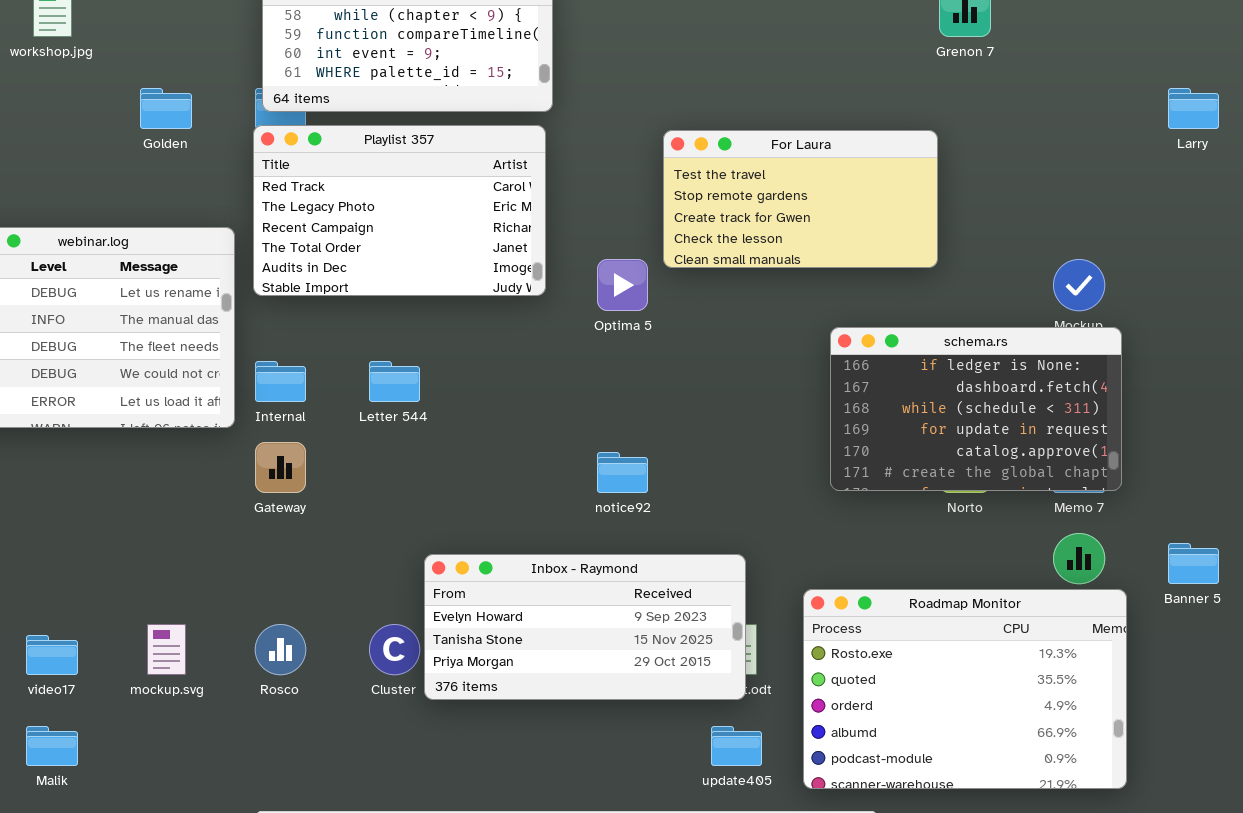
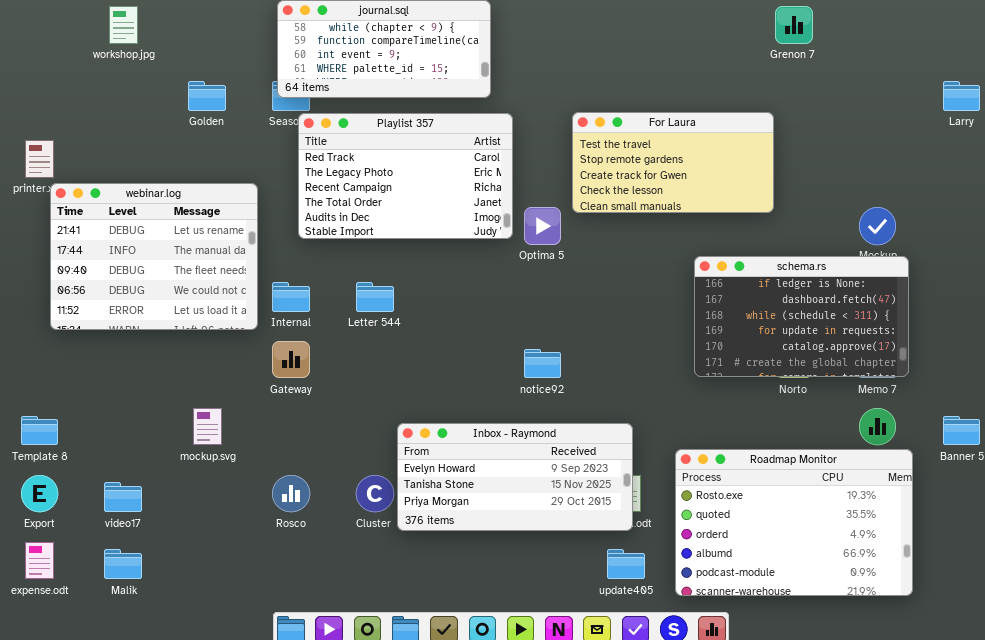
Playlist 357: [253,125,546,296] -> [298,113,513,239], moved
mockup.svg: [147,624,186,675] -> [193,408,222,445], moved

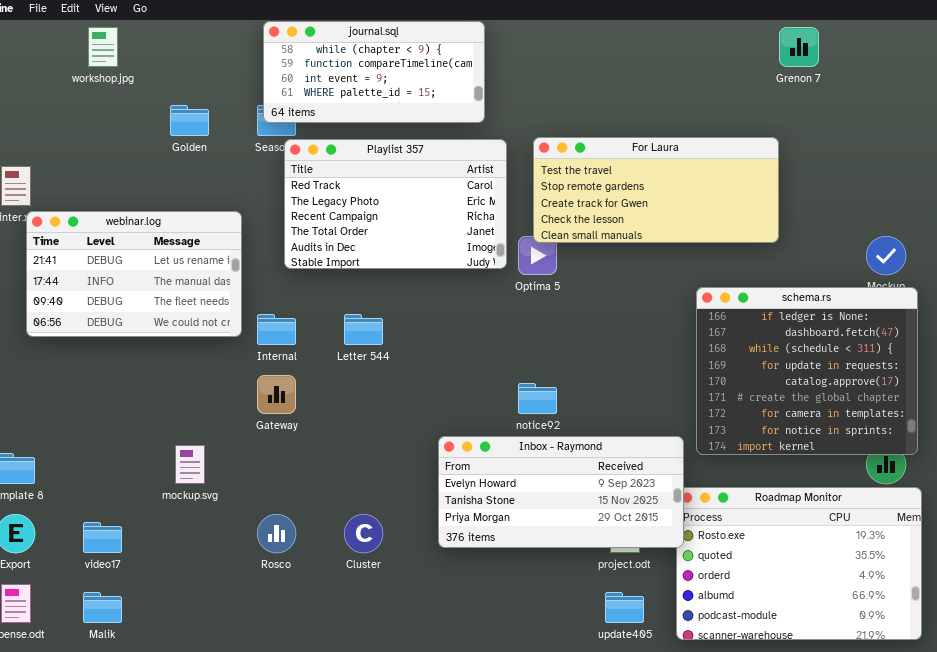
For Laura: [572,112,774,213] -> [533,137,779,243], resized
webinar.log: [50,183,258,330] -> [26,211,242,337], resized
schema.rs: [694,256,909,377] -> [696,287,918,455], resized
Inbox - Raymond: [397,423,633,531] -> [438,436,684,548], moved

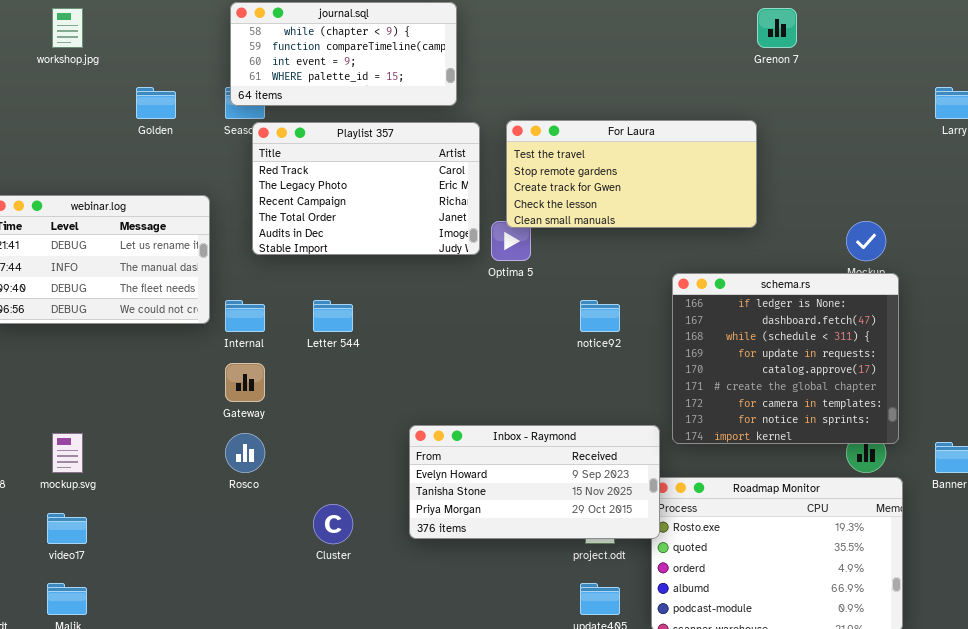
notice92: [518,383,557,414] -> [580,300,620,332], moved
mockup.svg: [175,445,205,484] -> [52,433,83,473], moved
Rosco: [257,514,296,553] -> [225,433,265,473], moved

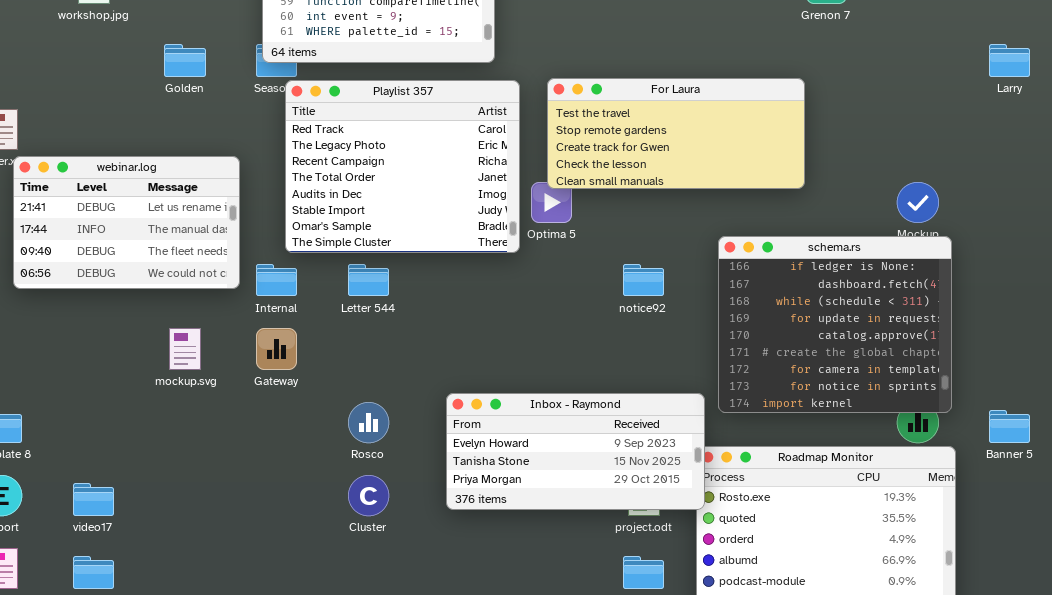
Playlist 357: [252,122,480,255] -> [285,80,520,253], resized
mockup.svg: [52,433,83,473] -> [169,328,201,370], moved
Rosco: [225,433,265,473] -> [348,402,389,443], moved

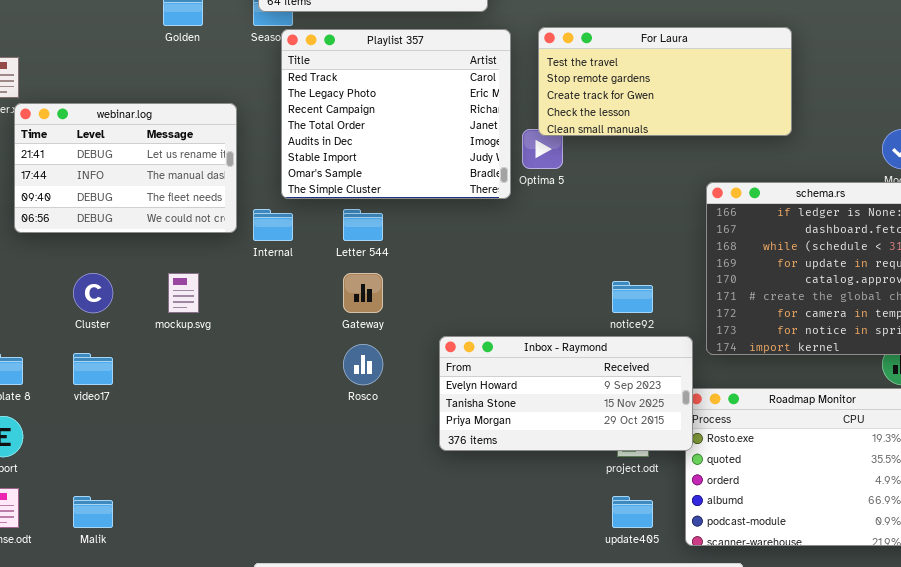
notice92: [623,264,664,296] -> [612,281,653,313], moved
Gateway: [256,328,297,370] -> [343,273,383,313], moved
Cluster: [348,475,389,516] -> [73,273,113,313], moved
video17: [73,483,114,516] -> [73,353,113,385], moved

